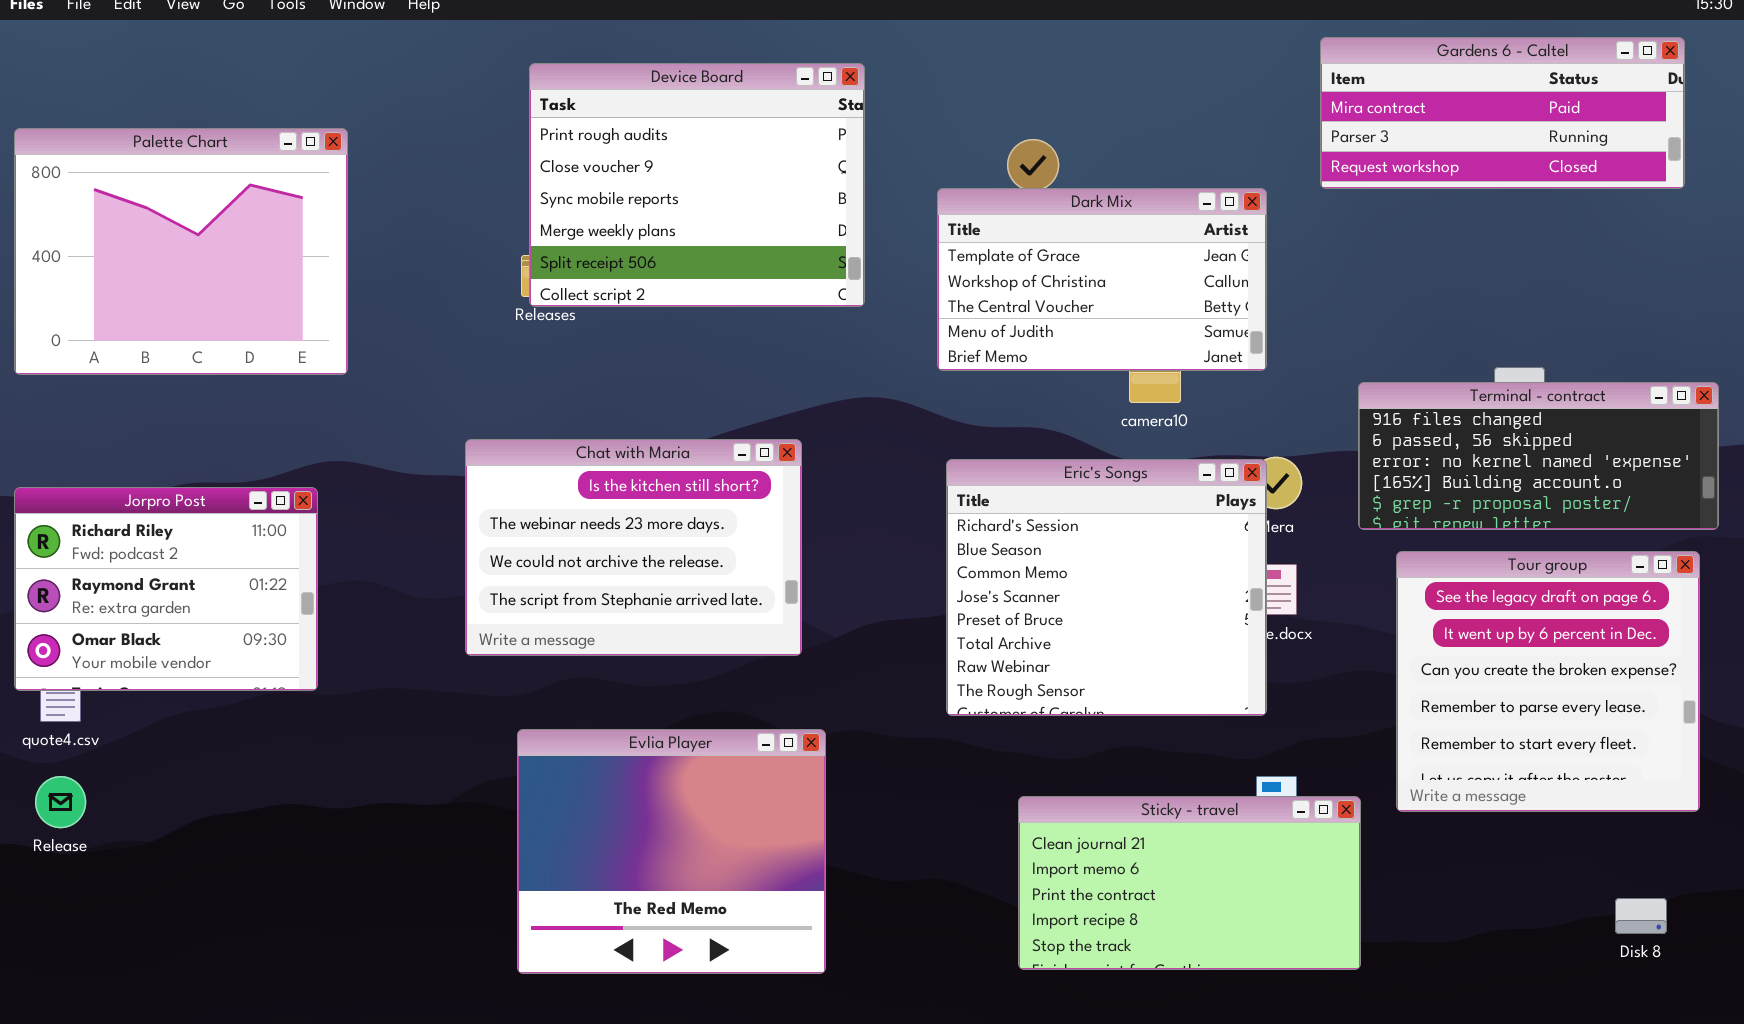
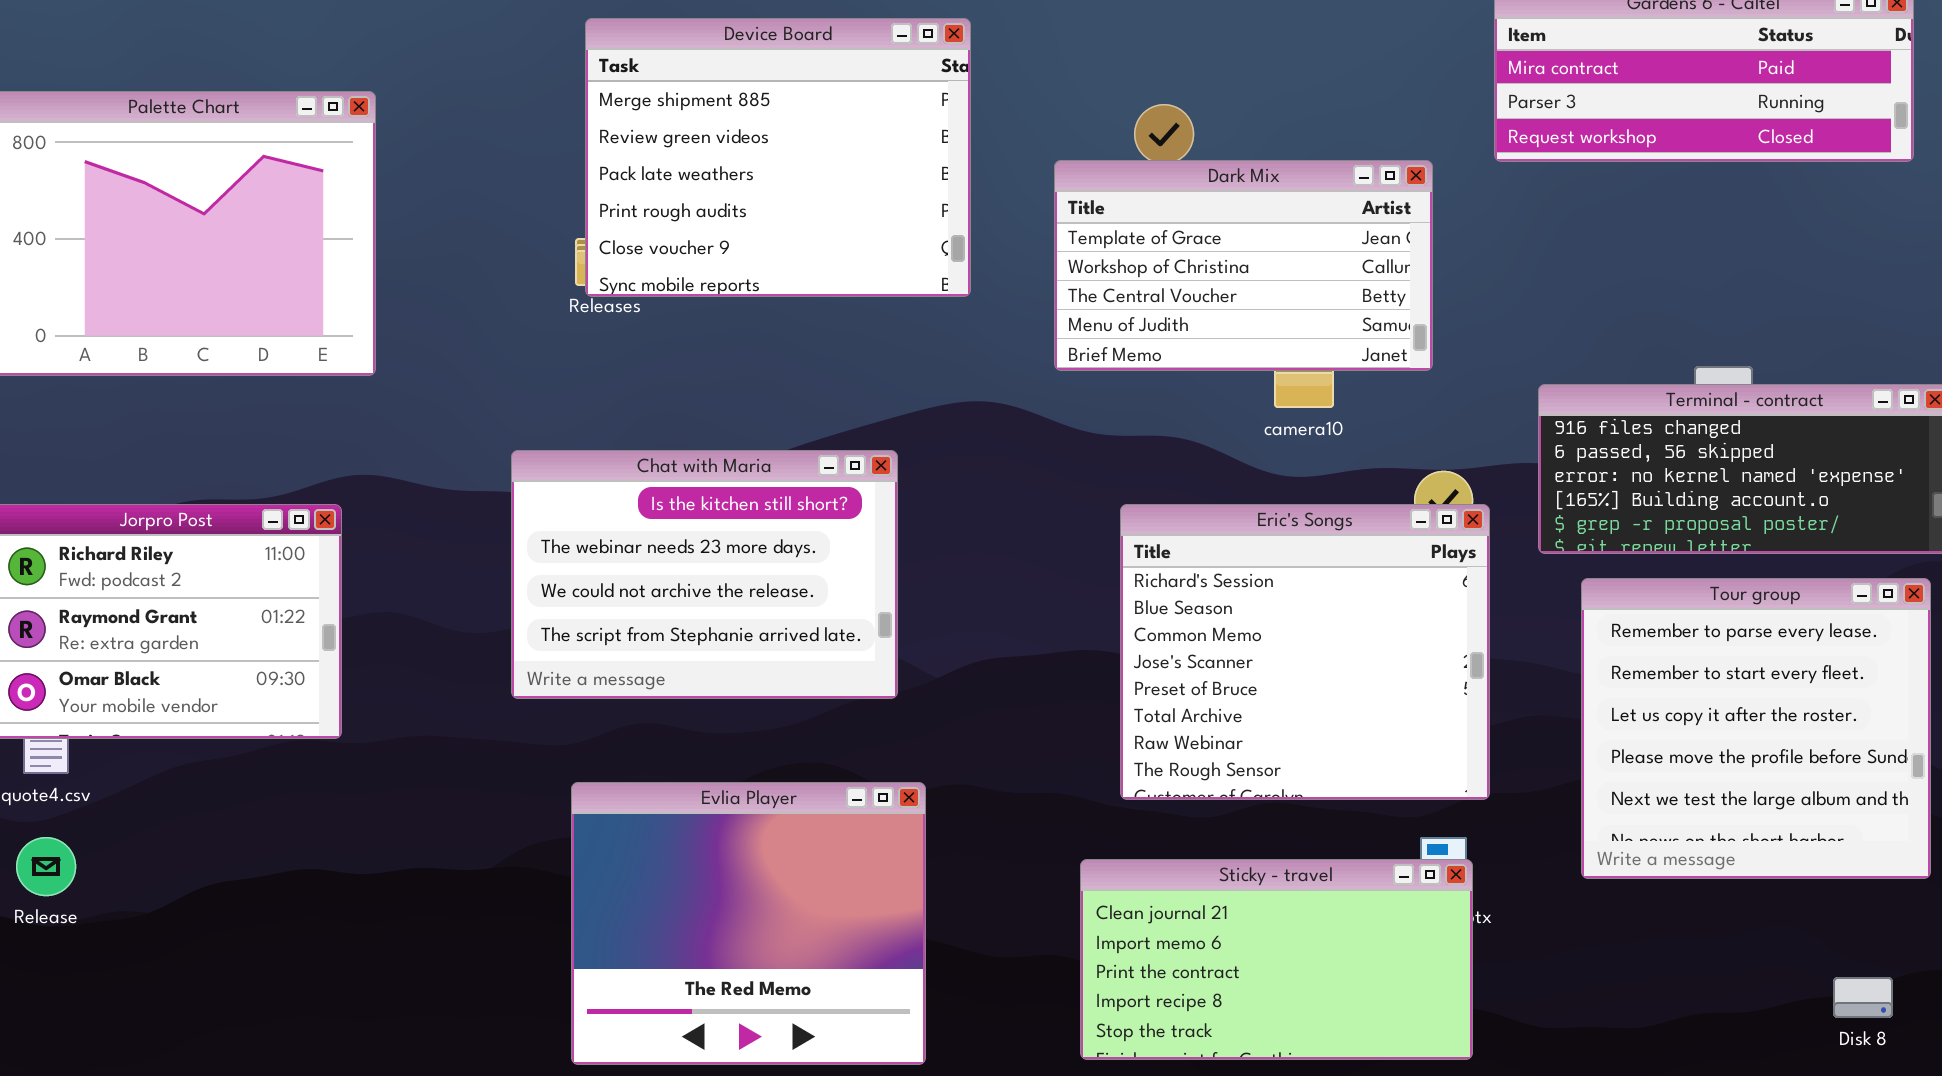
Device Board: [529,63,865,307] -> [585,18,971,297], scrolled up 3 rows
Eric's Songs: [946,459,1267,716] -> [1120,504,1490,800], moved
Tour group: [1396,551,1700,812] -> [1581,578,1931,879], scrolled down 3 rows
Sticky - travel: [1018,796,1361,970] -> [1080,859,1473,1060], moved

